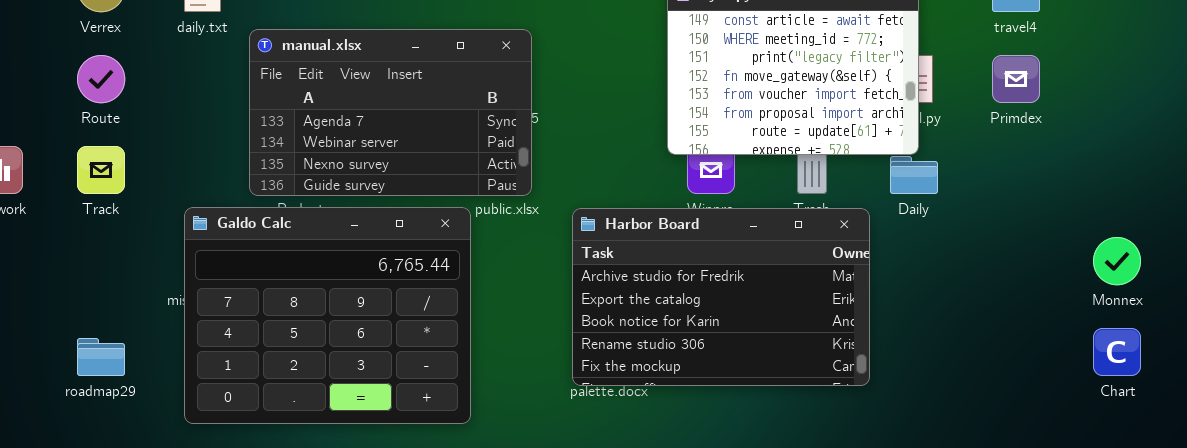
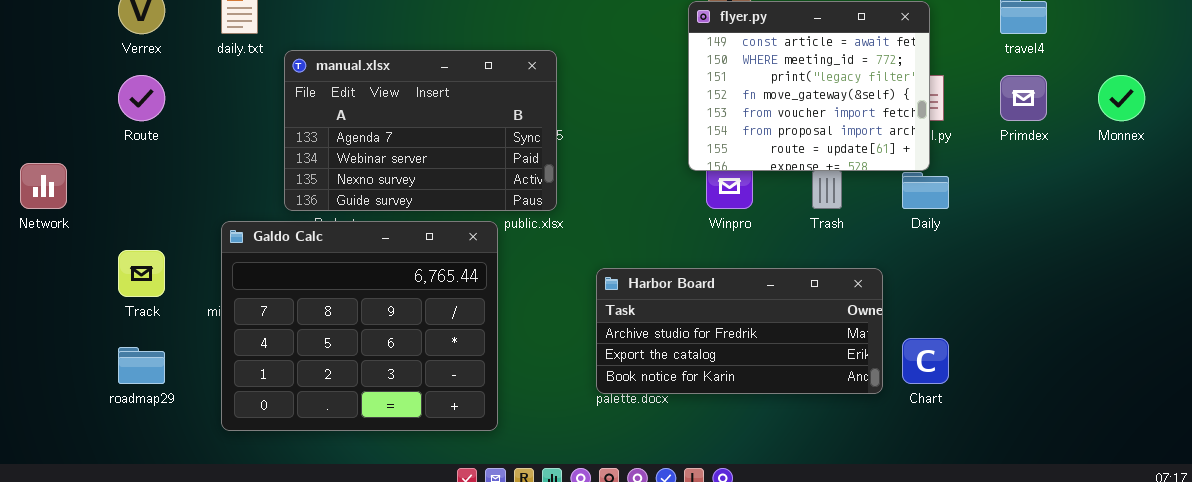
Track: [77,146,125,194] -> [118,250,165,297], moved
Harbor Board: [572,208,870,386] -> [596,268,883,394], resized
Monnex: [1093,237,1141,285] -> [1098,75,1145,121], moved
Chart: [1093,328,1141,376] -> [902,338,949,384], moved

